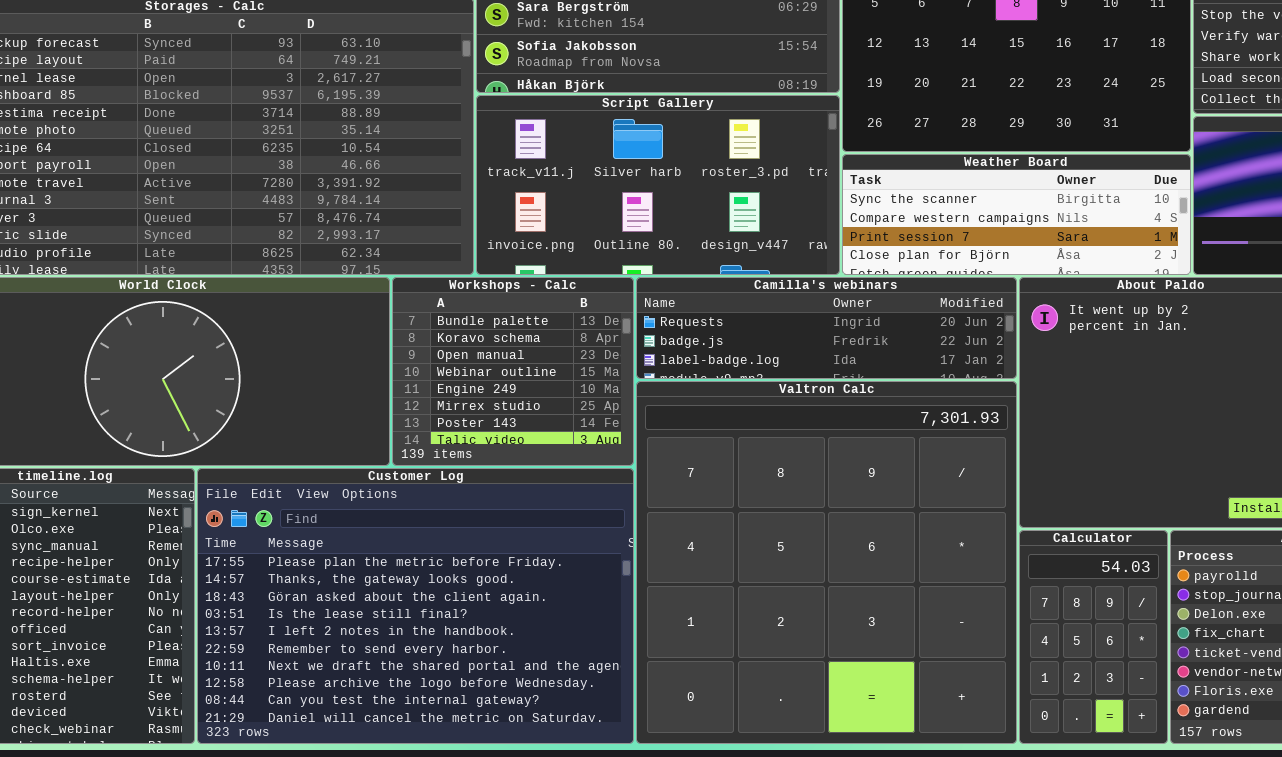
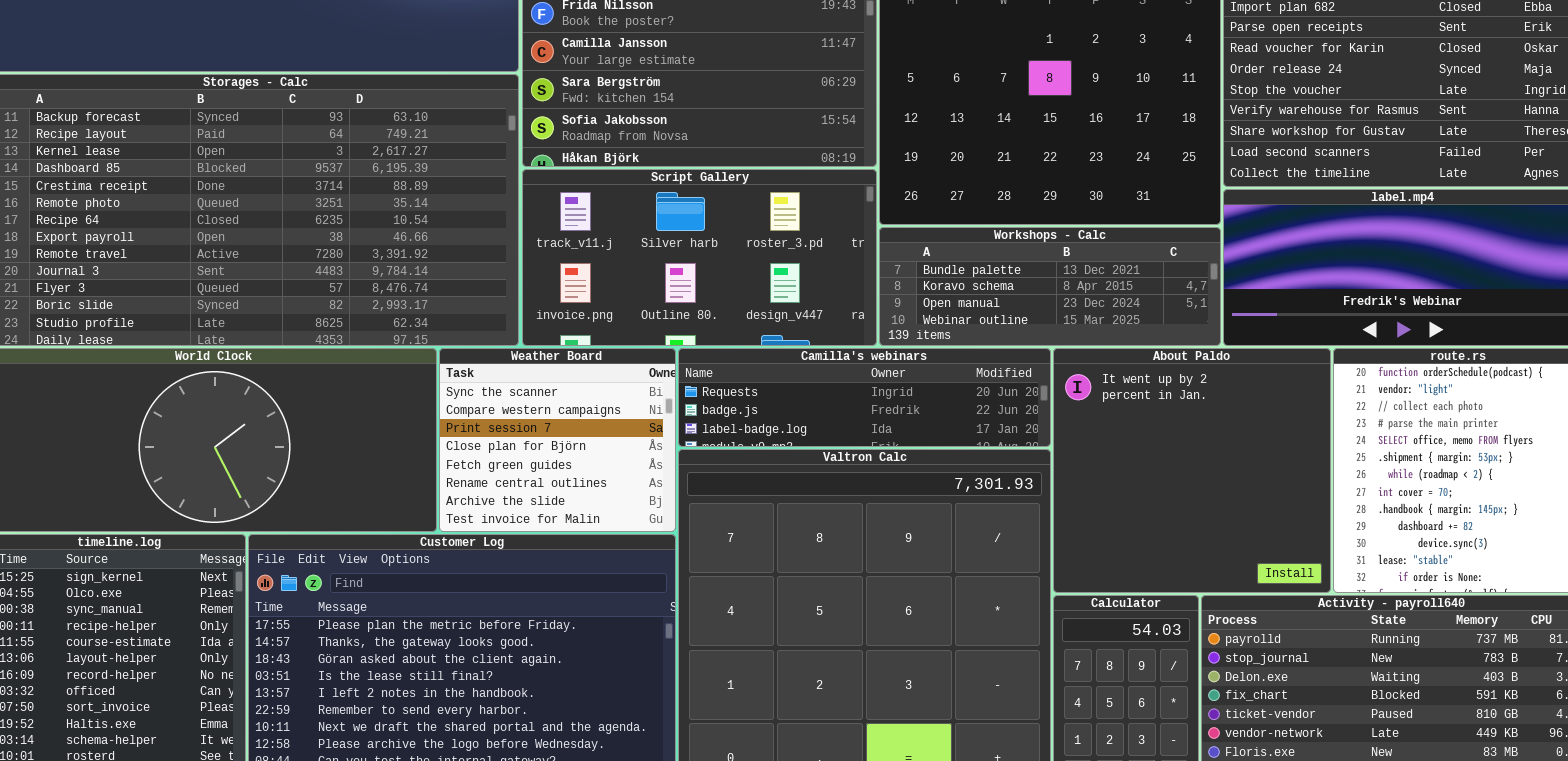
Weather Board: [842,154,1191,275] -> [439,348,676,532], moved, resized
Workshops - Calc: [392,277,634,466] -> [879,227,1221,346], moved, resized

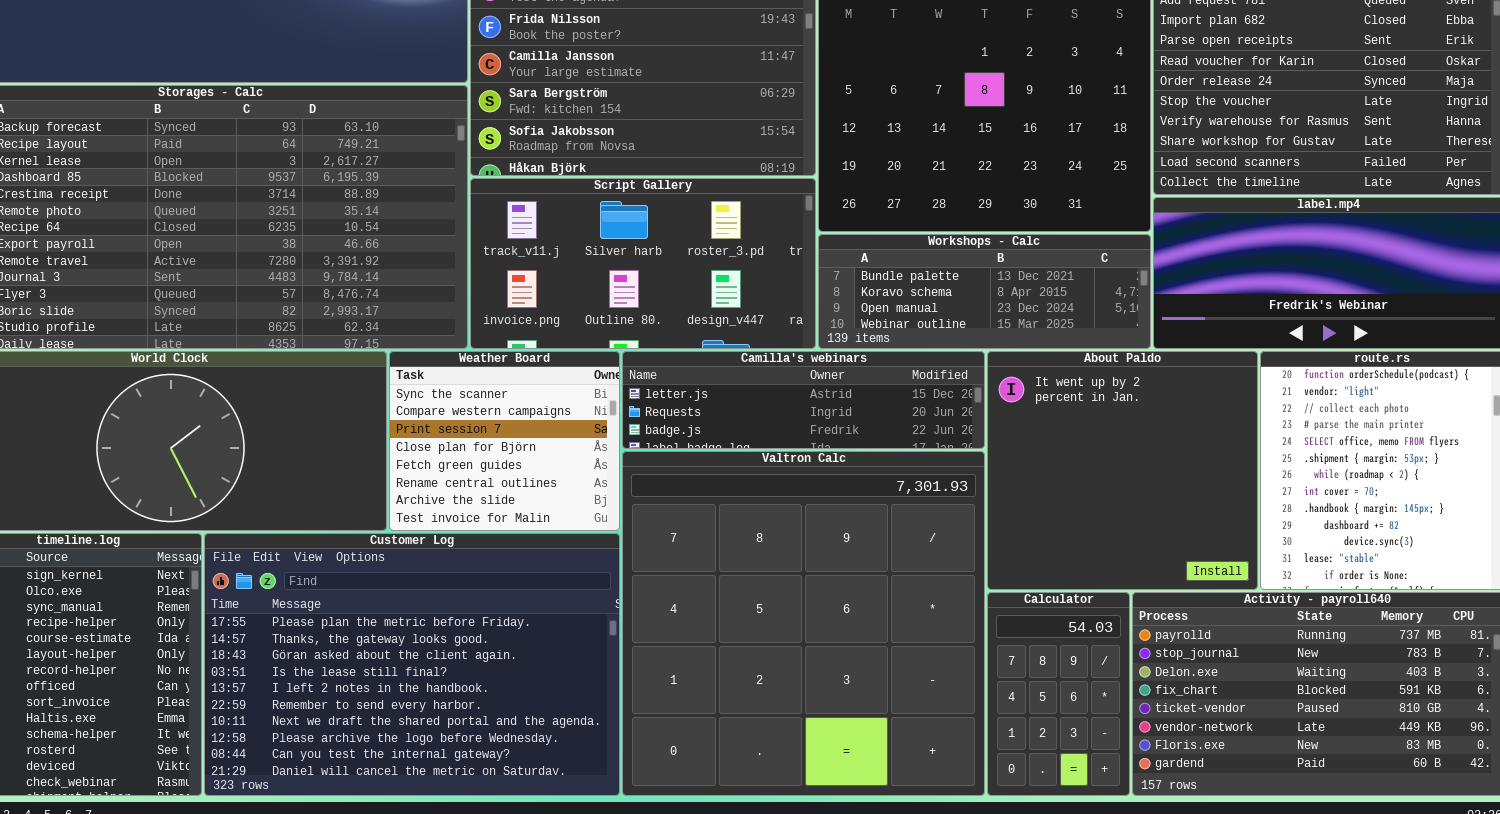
Camilla's webinars: [678,348,1051,447] -> [622,351,985,449], scrolled up 1 row

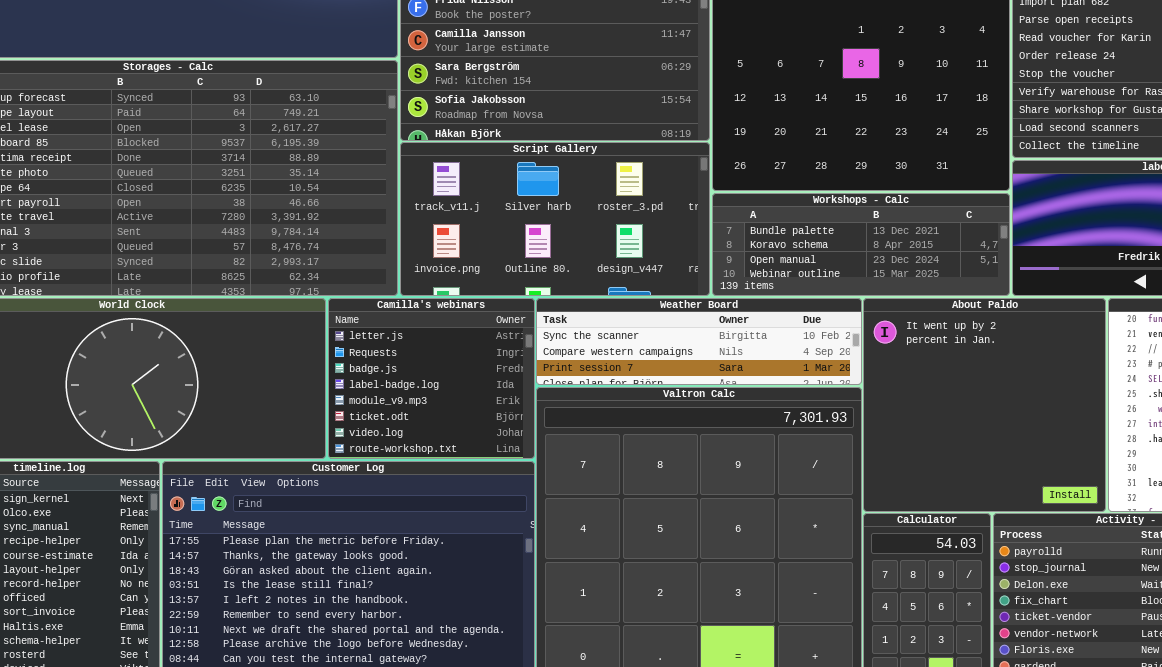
Weather Board: [389,351,620,531] -> [536,298,862,385], moved, resized
Camilla's webinars: [622,351,985,449] -> [328,298,535,459], moved, resized

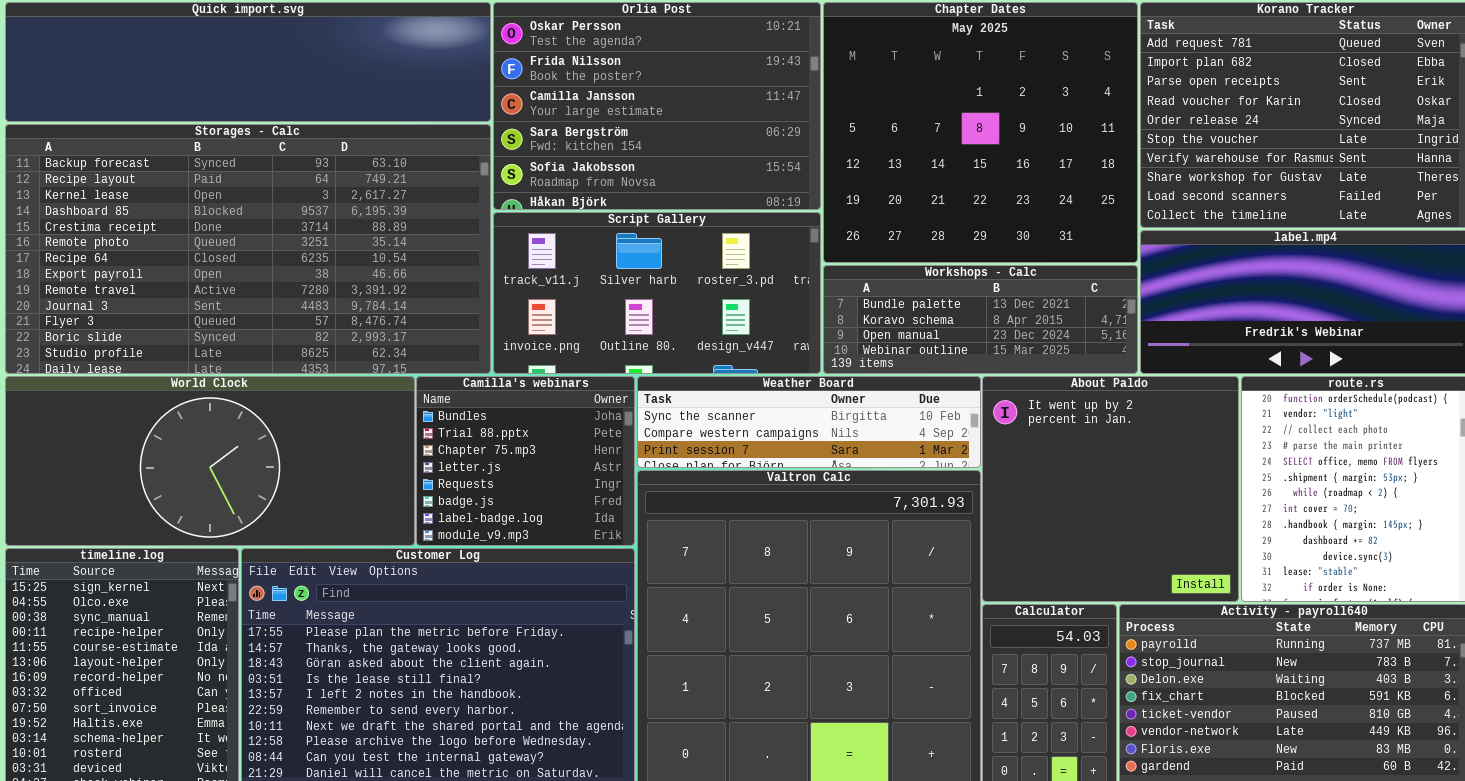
Camilla's webinars: [328,298,535,459] -> [416,376,635,546], scrolled up 3 rows

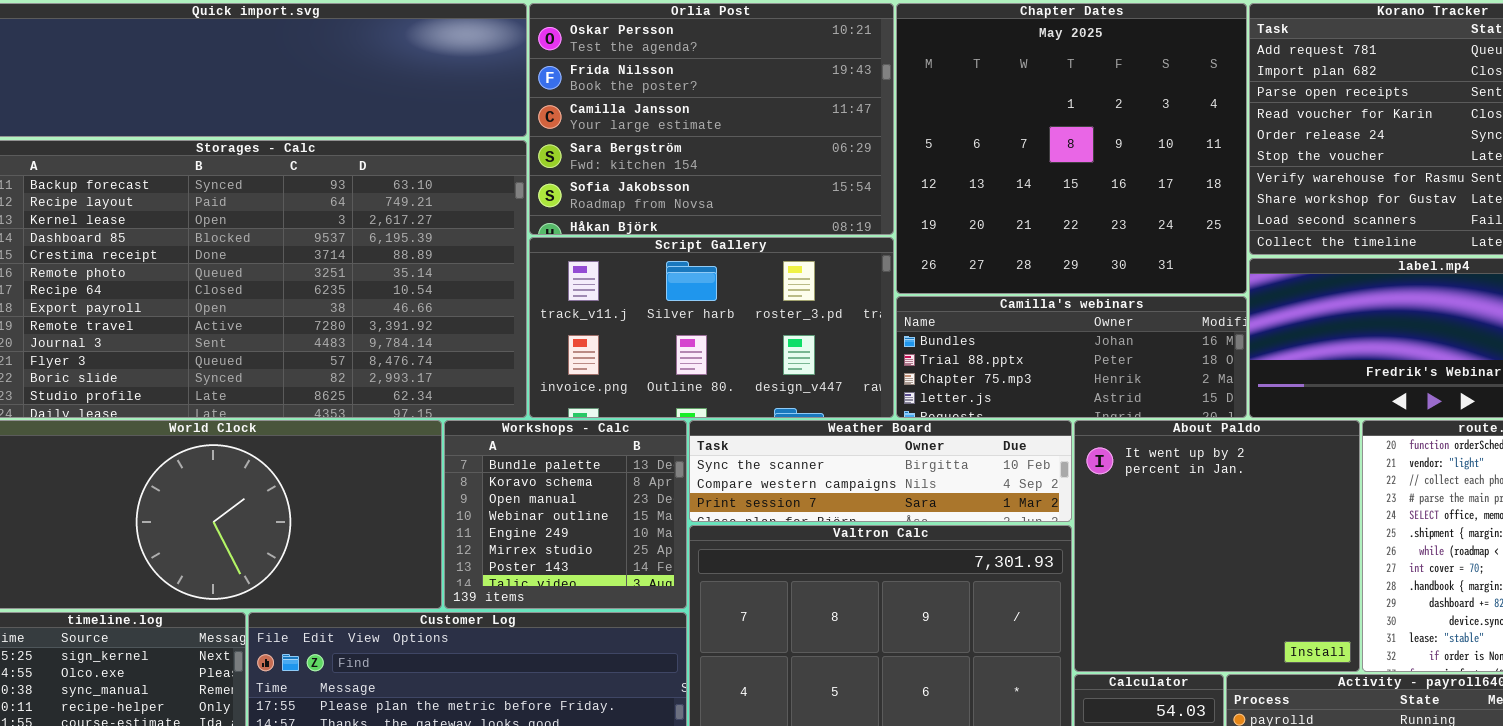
Workshops - Calc: [823,265,1138,374] -> [444,420,687,609], moved, resized
Camilla's webinars: [416,376,635,546] -> [896,296,1247,418], moved, resized

